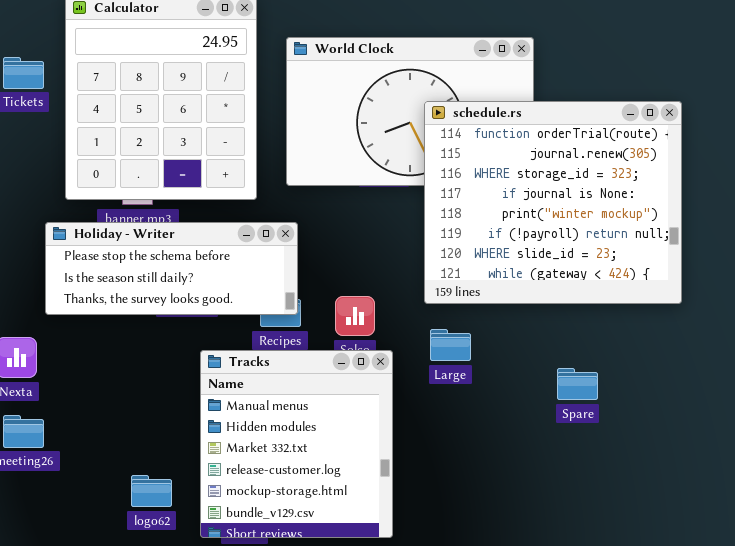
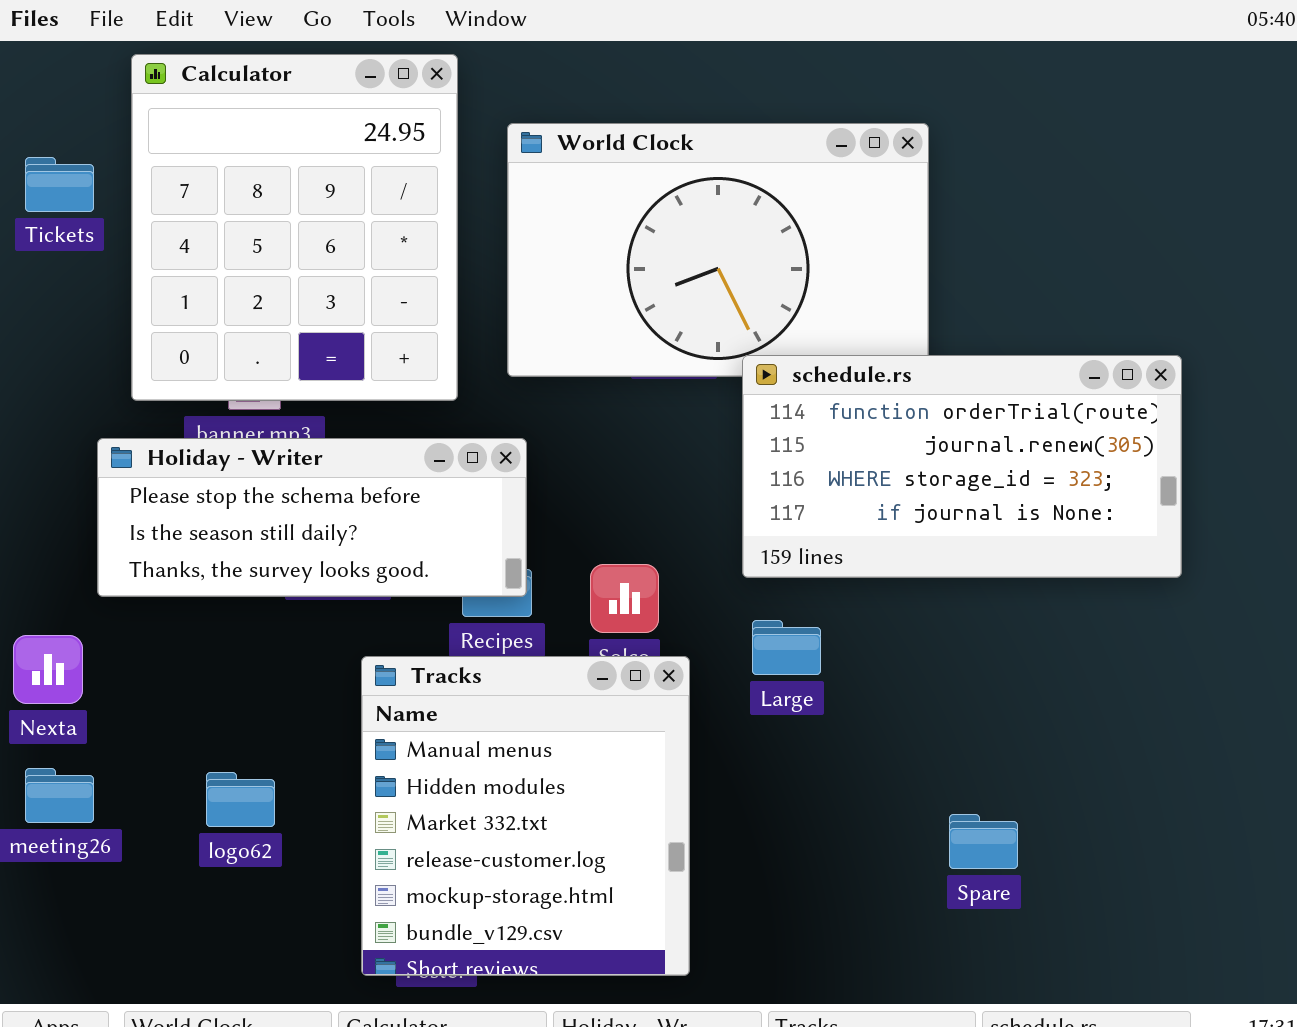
schedule.rs: [424,101,682,304] -> [742,355,1182,578], resized
Spare: [557,368,598,400] -> [949,814,1018,869], moved
logo62: [131,475,172,507] -> [206,772,275,827], moved

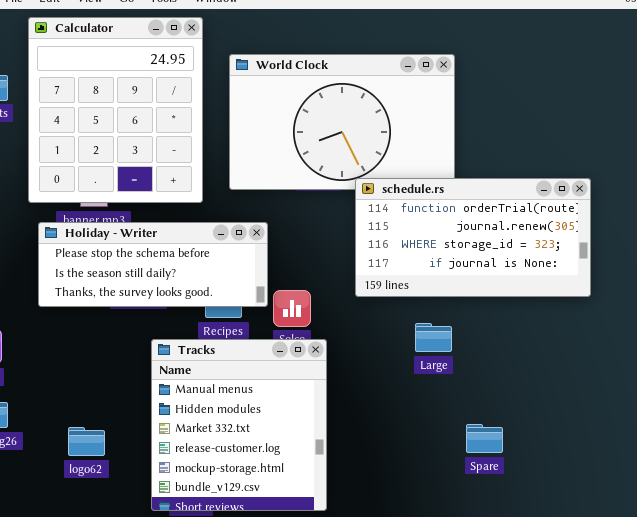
Holiday - Writer: [97,438,527,597] -> [38,222,268,307], moved
Large: [752,620,821,675] -> [415,323,452,352], moved
logo62: [206,772,275,827] -> [68,427,105,456], moved

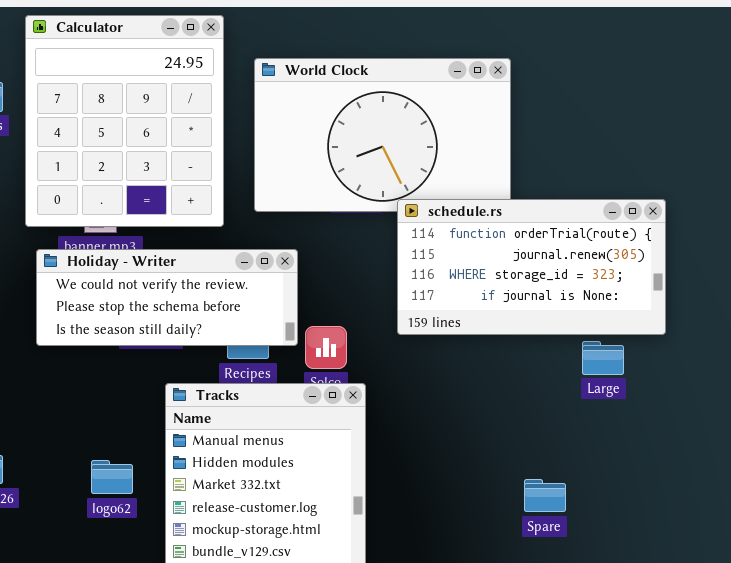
Holiday - Writer: [38,222,268,307] -> [36,249,298,346], scrolled up 1 row
Large: [415,323,452,352] -> [582,341,624,375], moved
logo62: [68,427,105,456] -> [91,460,133,494], moved

